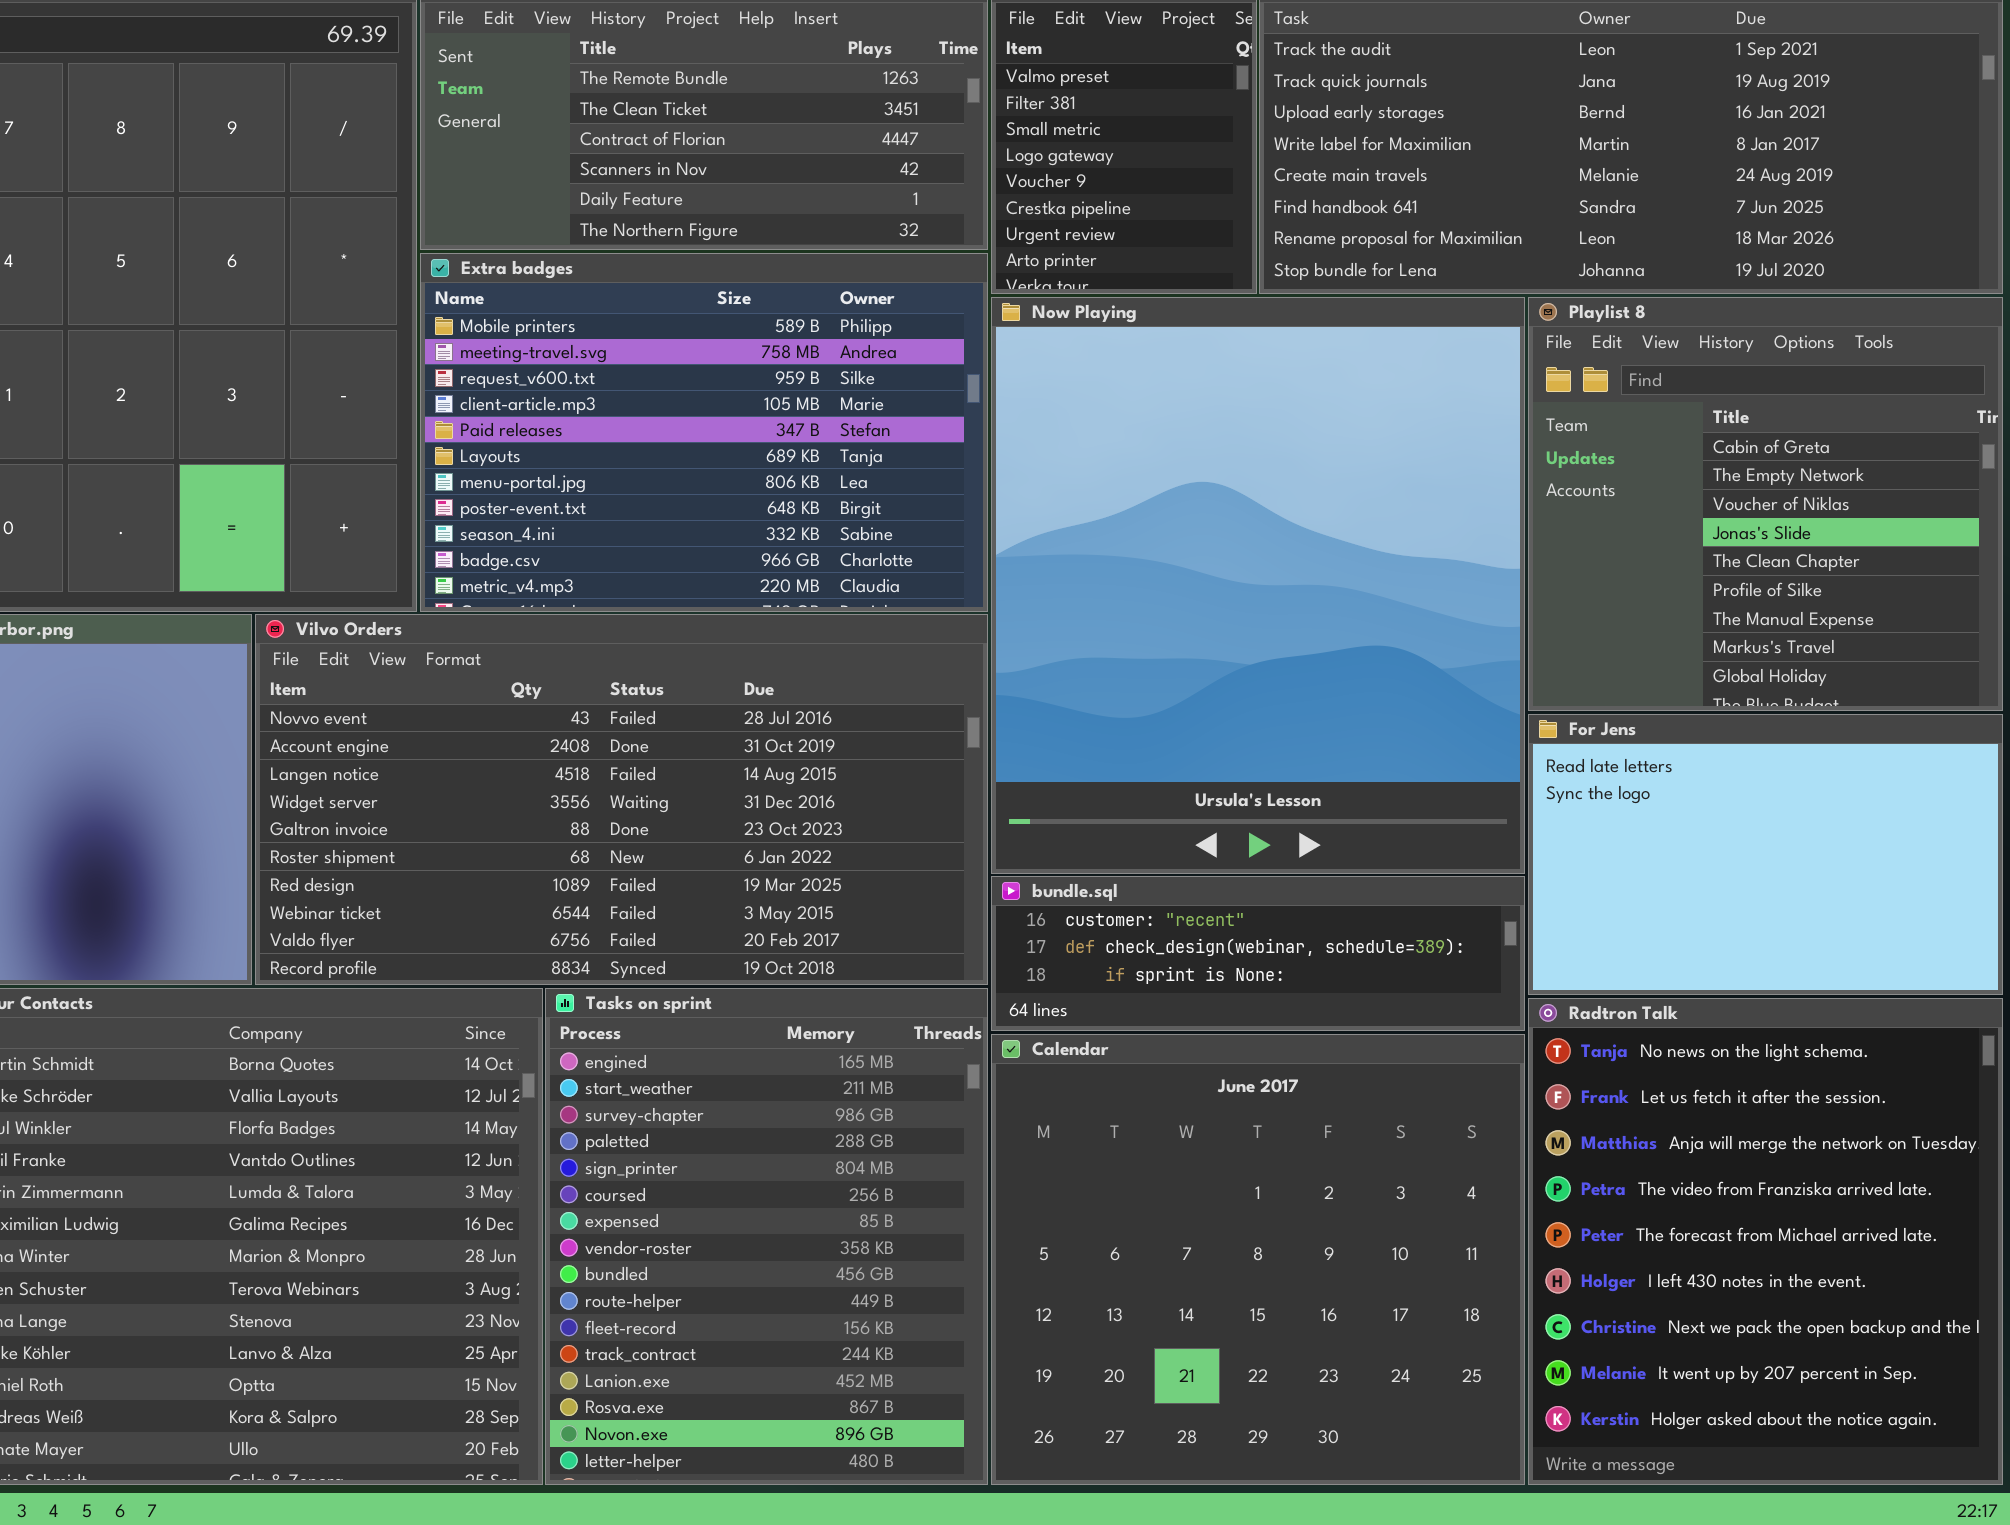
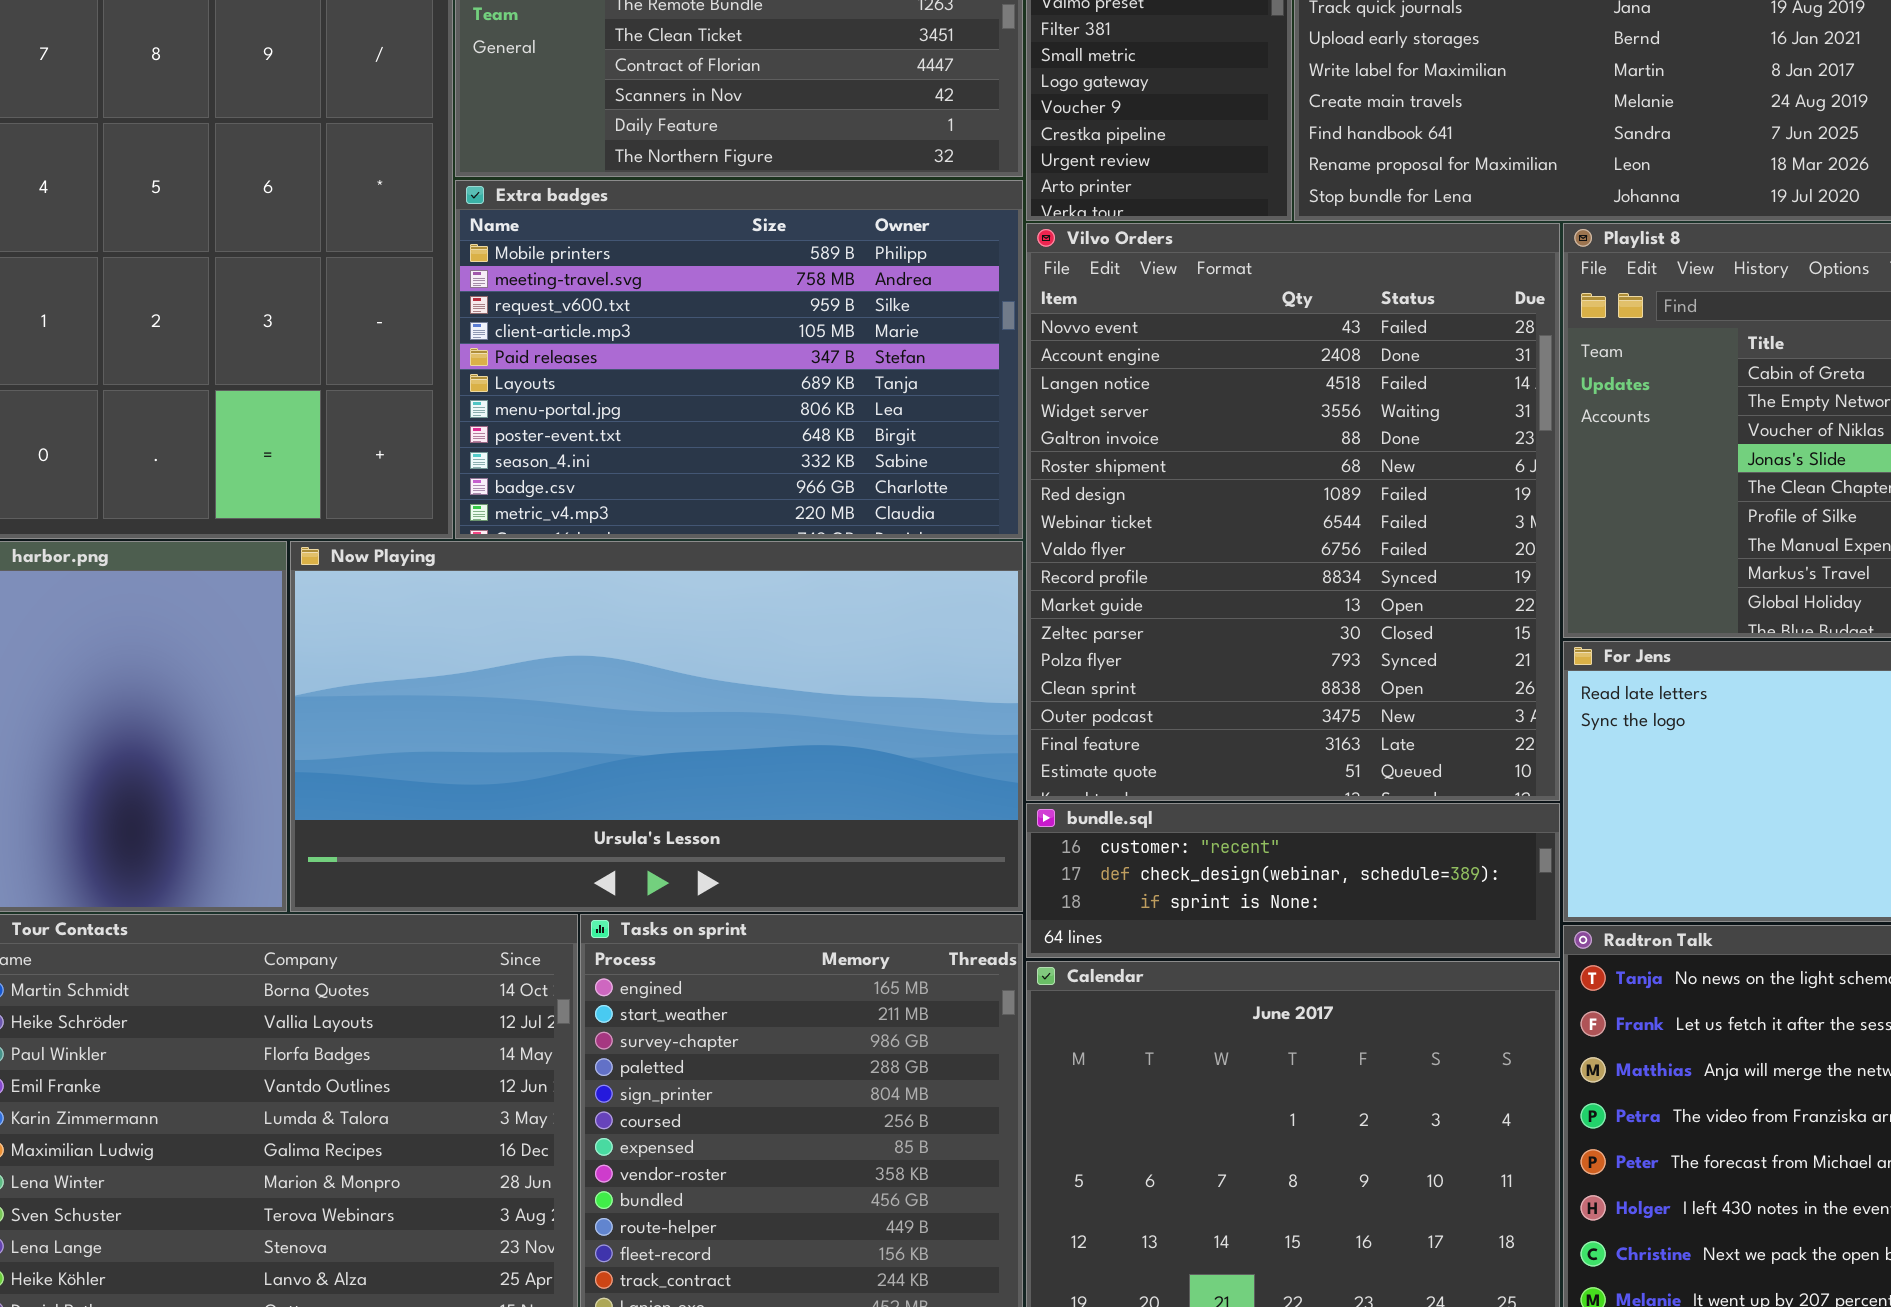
Now Playing: [991,297,1525,874] -> [290,541,1023,912], moved, resized
Vilvo Orders: [255,614,988,985] -> [1026,223,1560,801], moved, resized

